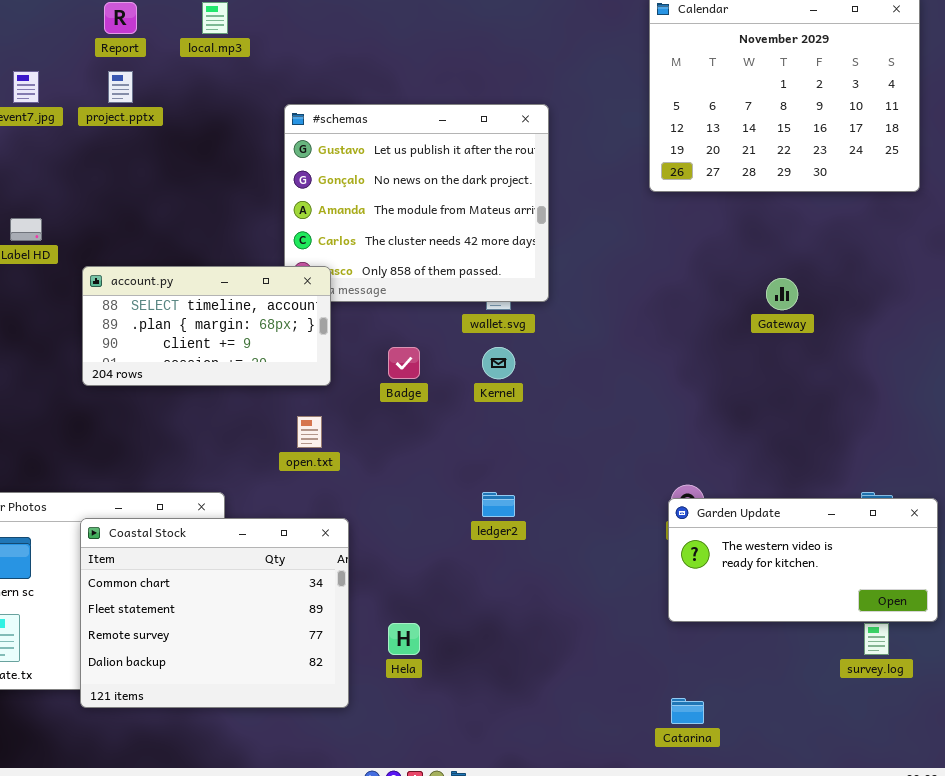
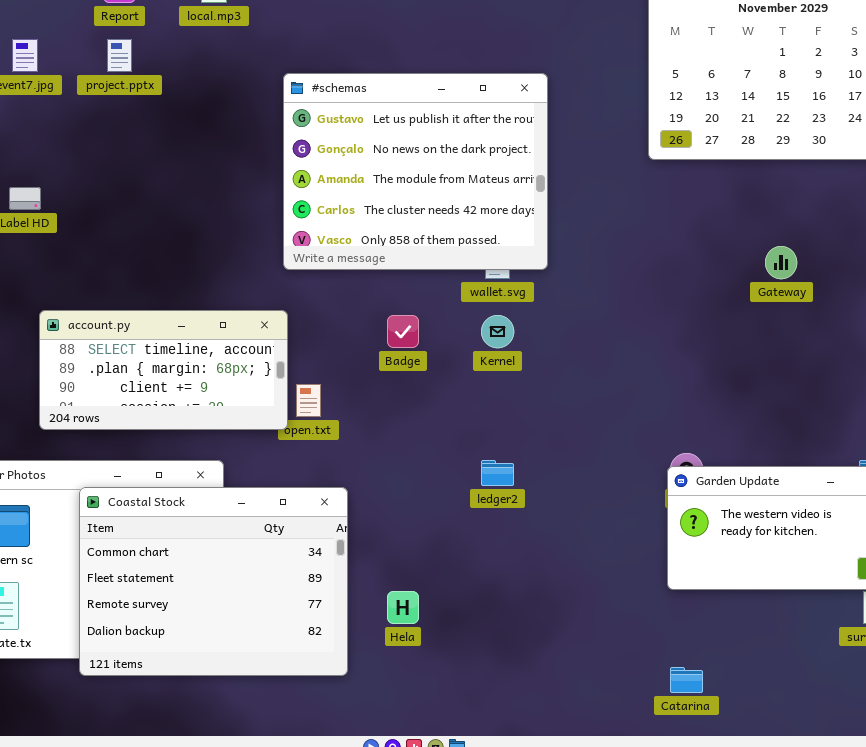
account.py: [82,266,331,386] -> [39,310,288,430], moved

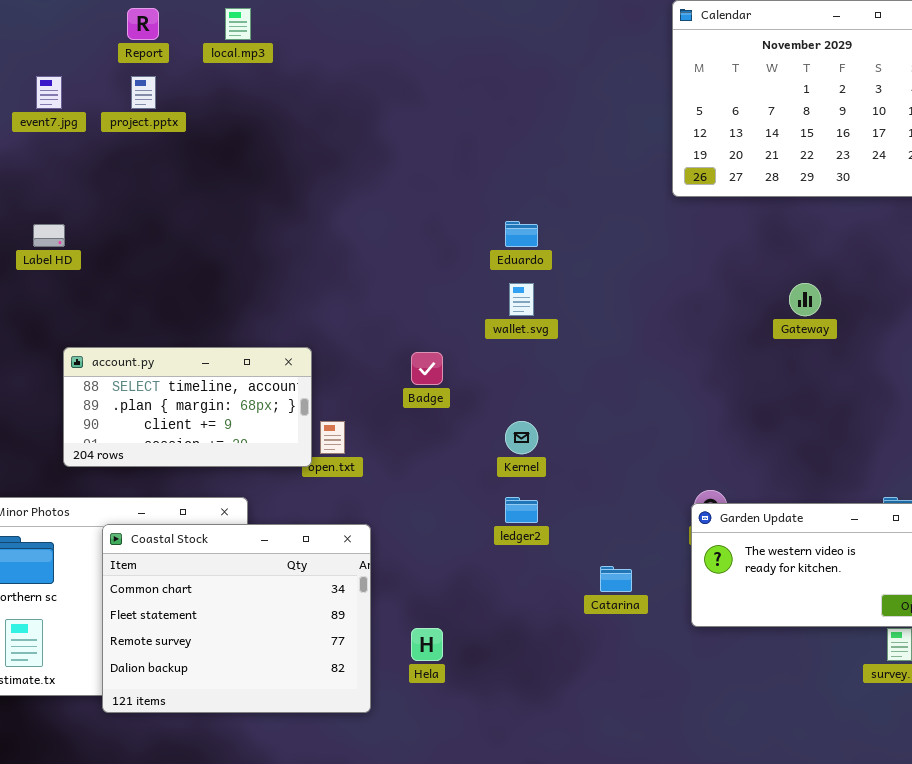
#schemas: [283,73,548,270] -> none, closed
Kernel: [481,315,514,348] -> [505,421,538,454], moved
Catarina: [670,667,703,693] -> [600,566,632,592], moved

